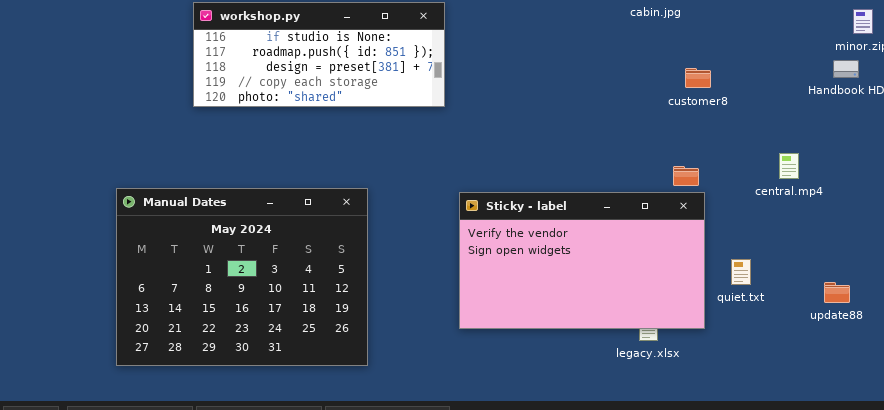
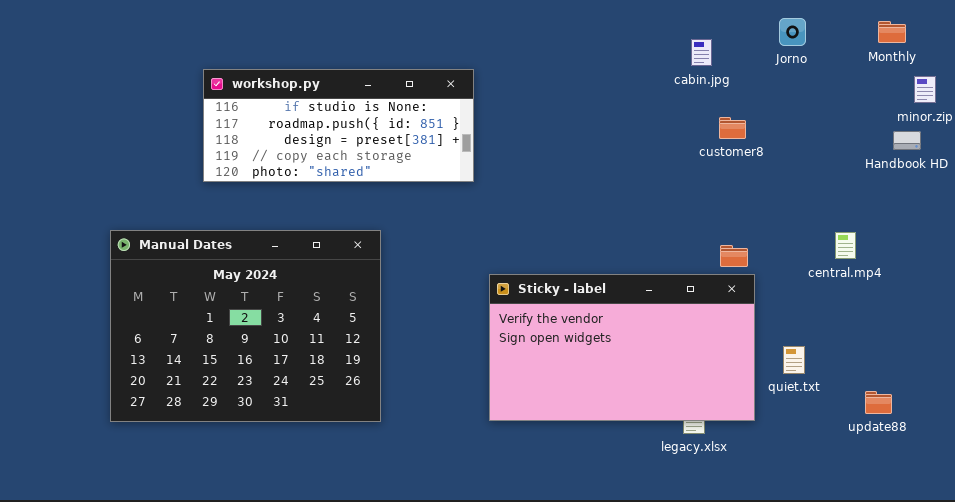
customer8: [685,68,711,88] -> [719,117,746,139], moved
Manual Dates: [116,188,368,366] -> [110,230,381,422], moved
update88: [824,282,850,303] -> [865,391,892,414], moved

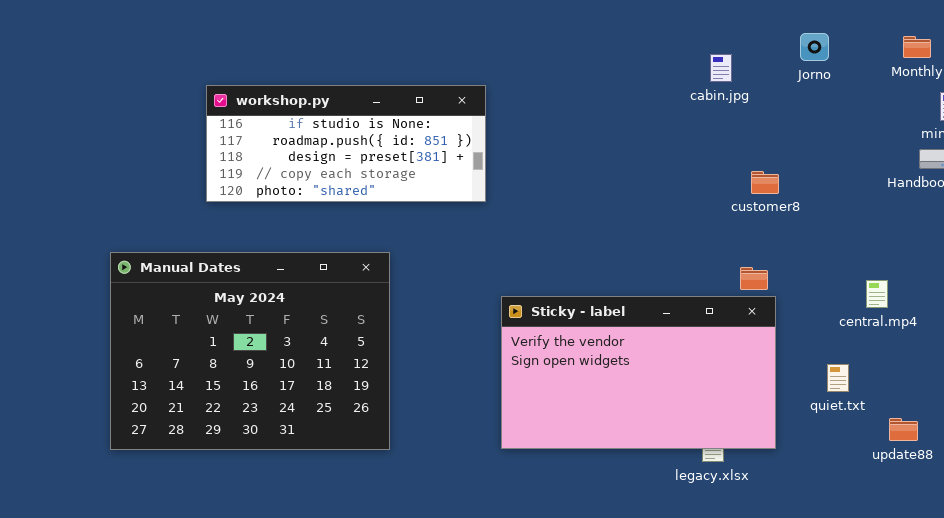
customer8: [719,117,746,139] -> [751,171,779,194], moved
central.mp4: [835,232,856,259] -> [866,280,888,308], moved
quiet.txt: [783,346,805,374] -> [827,364,849,392], moved

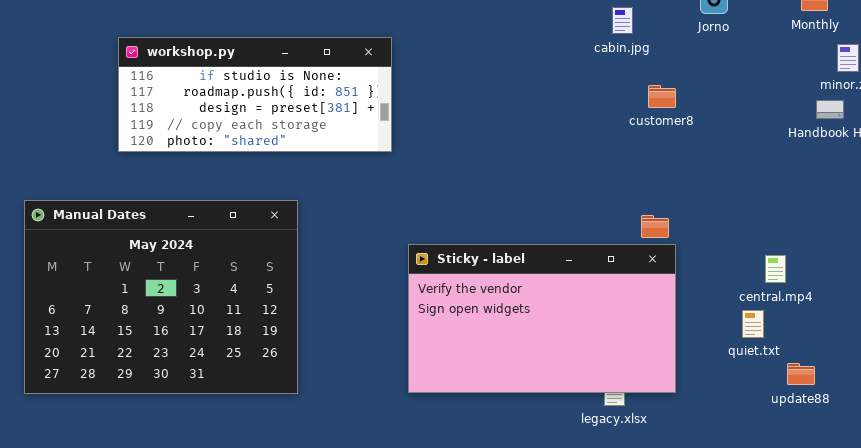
customer8: [751,171,779,194] -> [648,85,676,108], moved
central.mp4: [866,280,888,308] -> [765,255,786,283], moved
quiet.txt: [827,364,849,392] -> [742,310,764,338], moved

